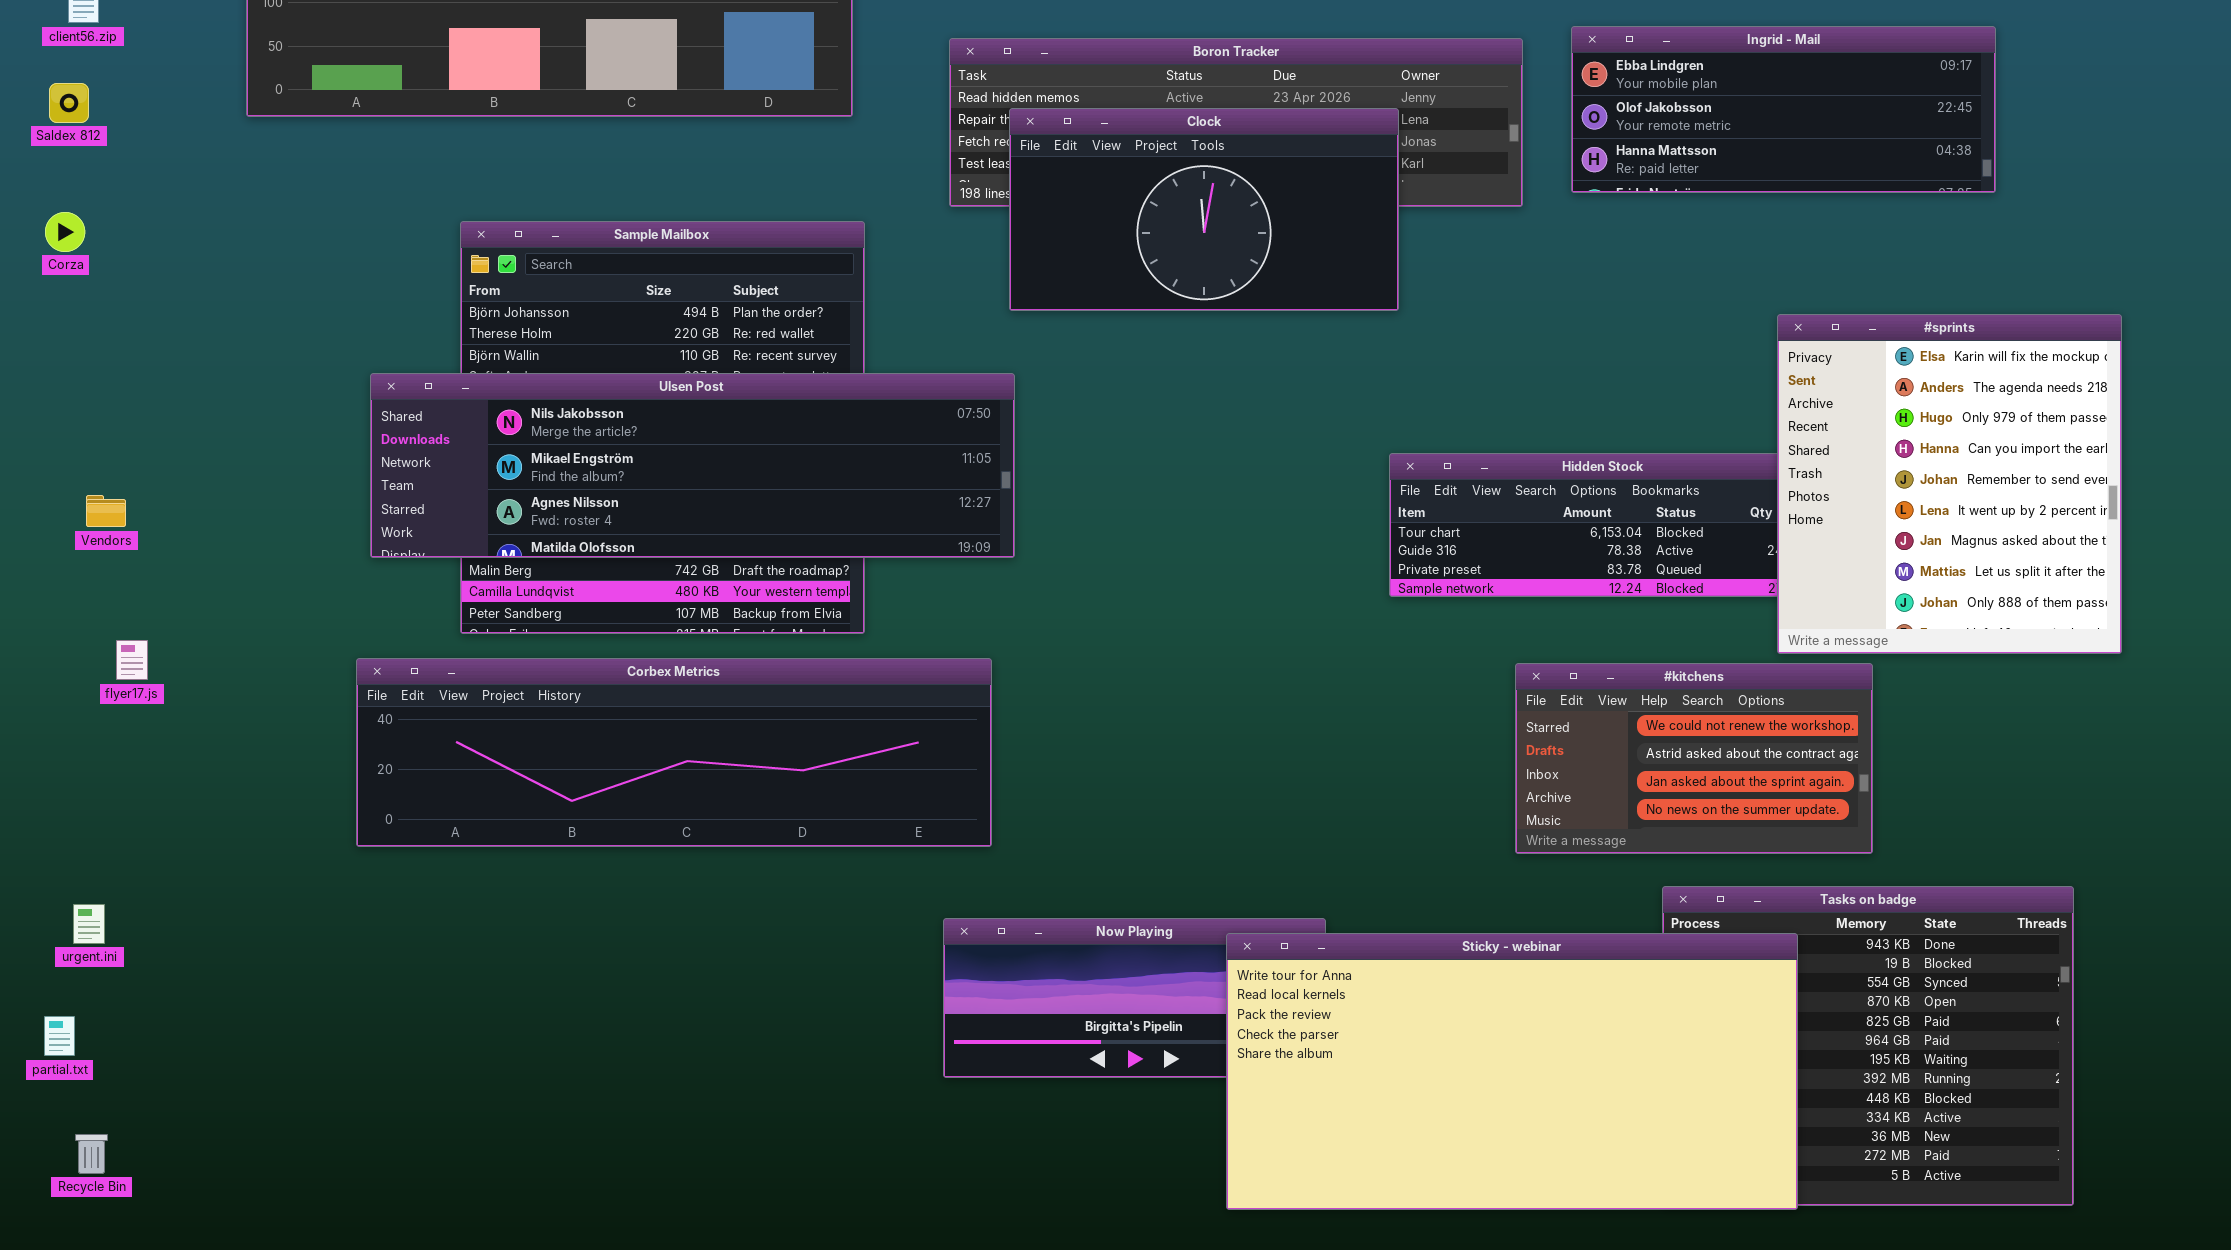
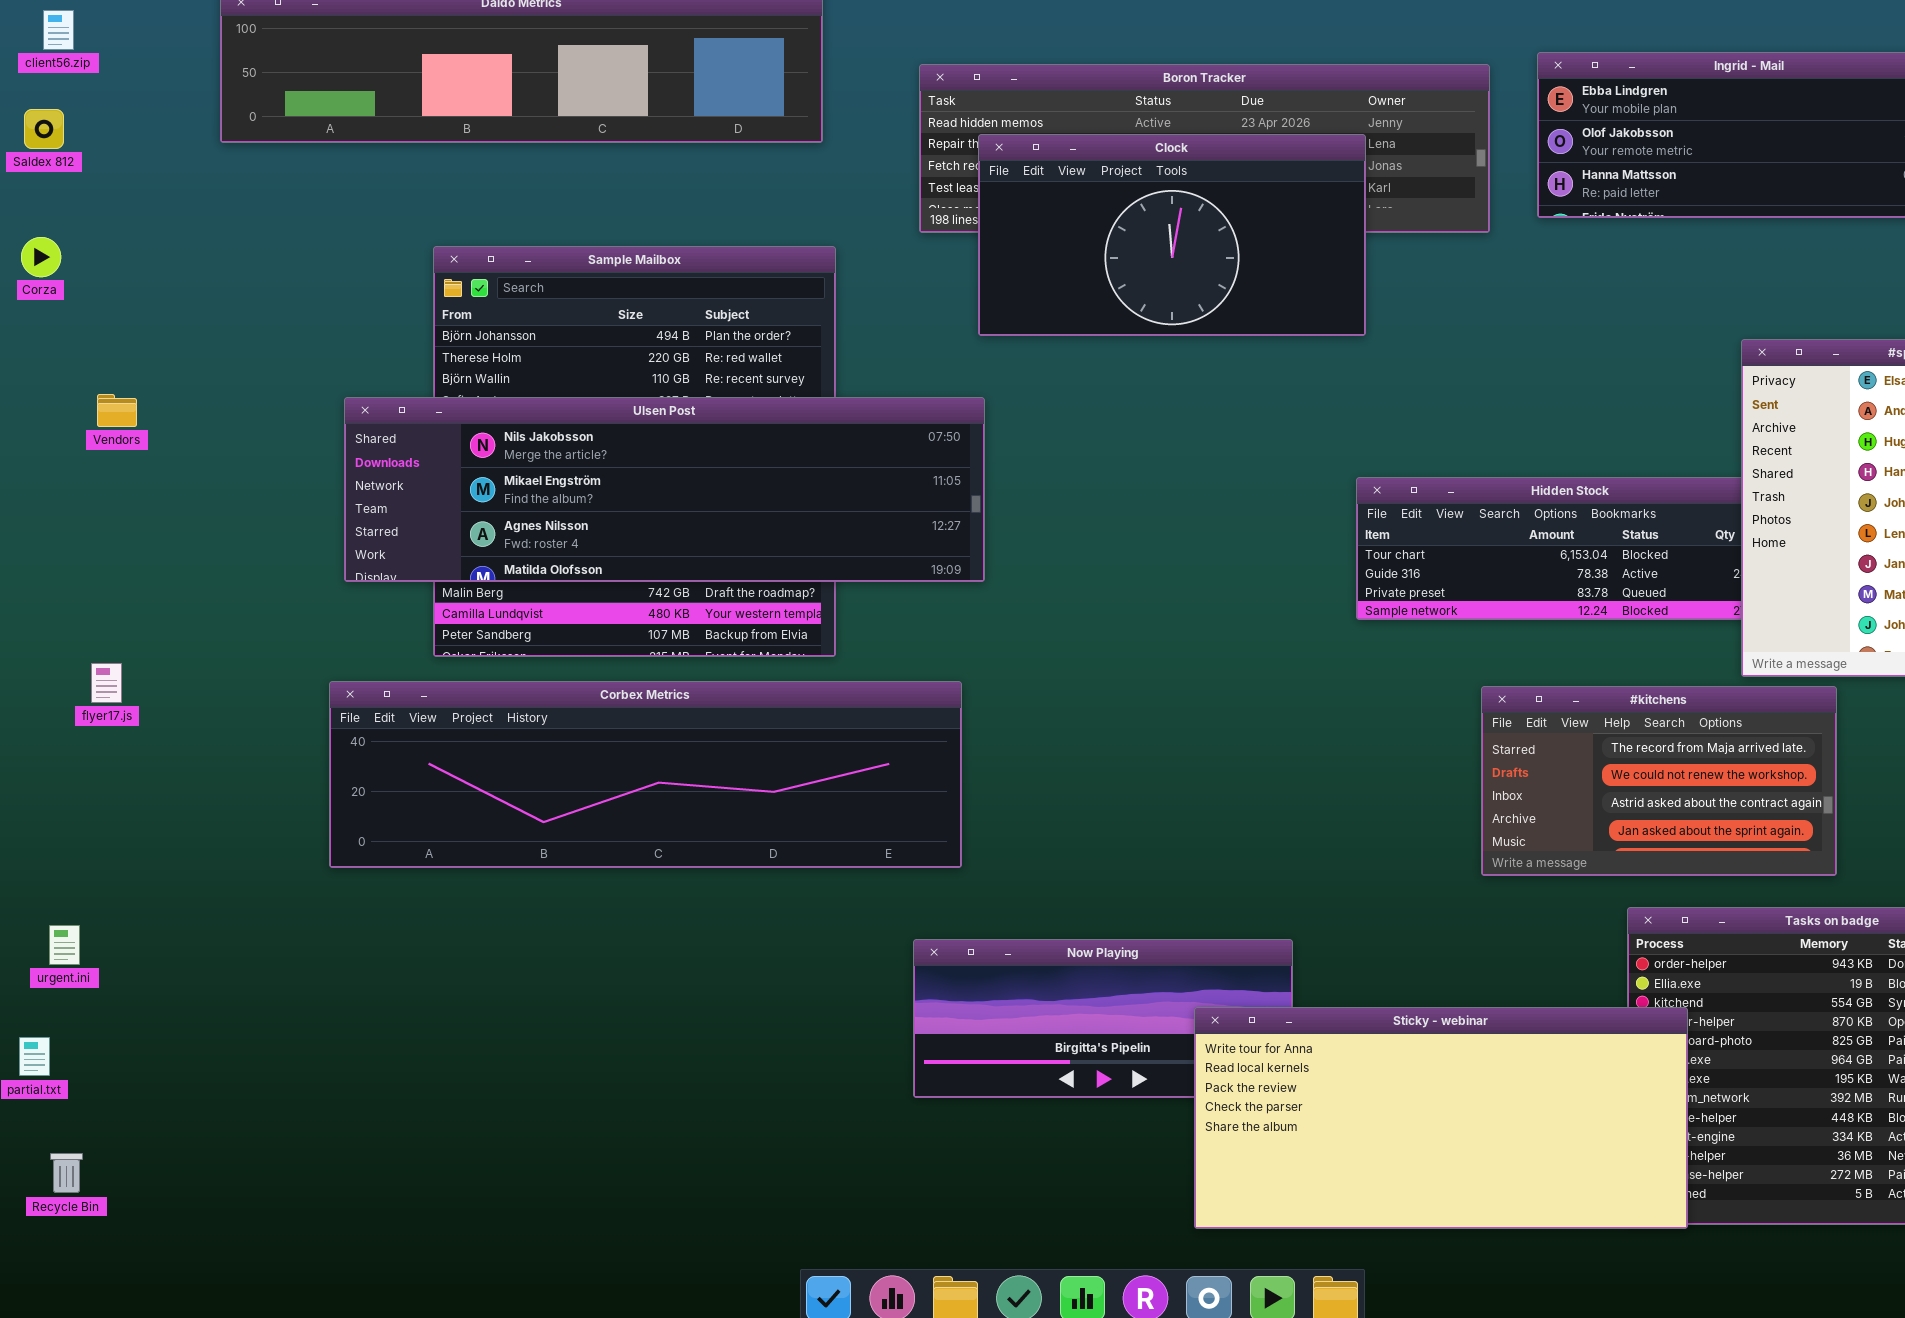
Vendors: [86,495,126,527] -> [97,394,137,427], moved
#kitchens: [1515,663,1873,854] -> [1481,686,1837,876], scrolled up 1 row
Sticky - webinar: [1226,933,1798,1210] -> [1194,1007,1688,1229], resized

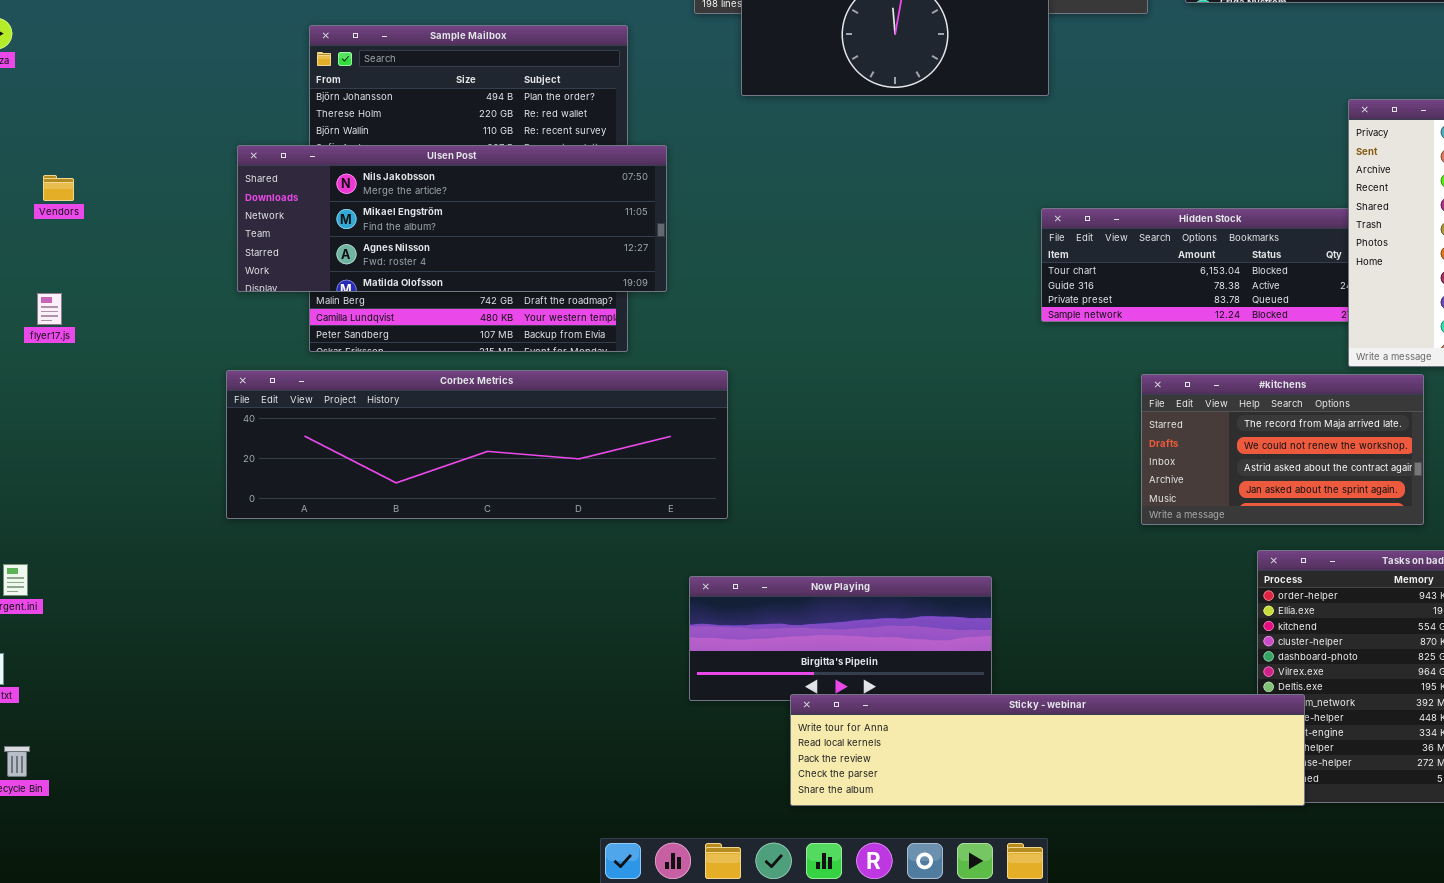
Vendors: [97,394,137,427] -> [43,175,74,201], moved
Ulsen Post: [344,397,985,582] -> [237,145,667,292], resized
flyer17.js: [91,663,122,703] -> [37,293,62,325], moved
Sticky - webinar: [1194,1007,1688,1229] -> [790,694,1305,806], resized

